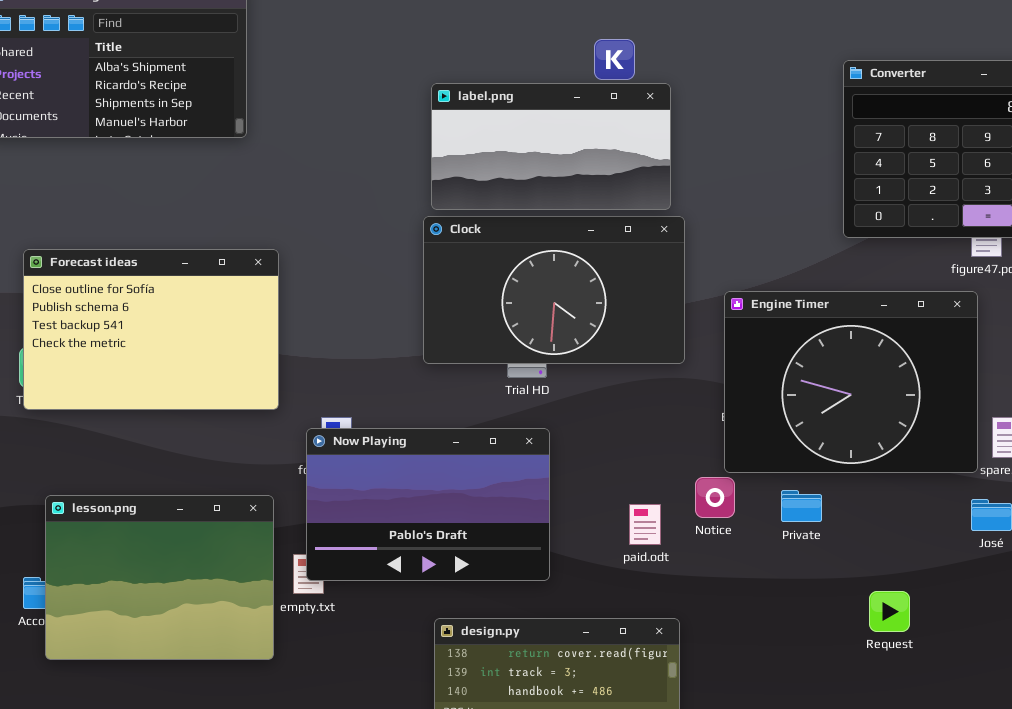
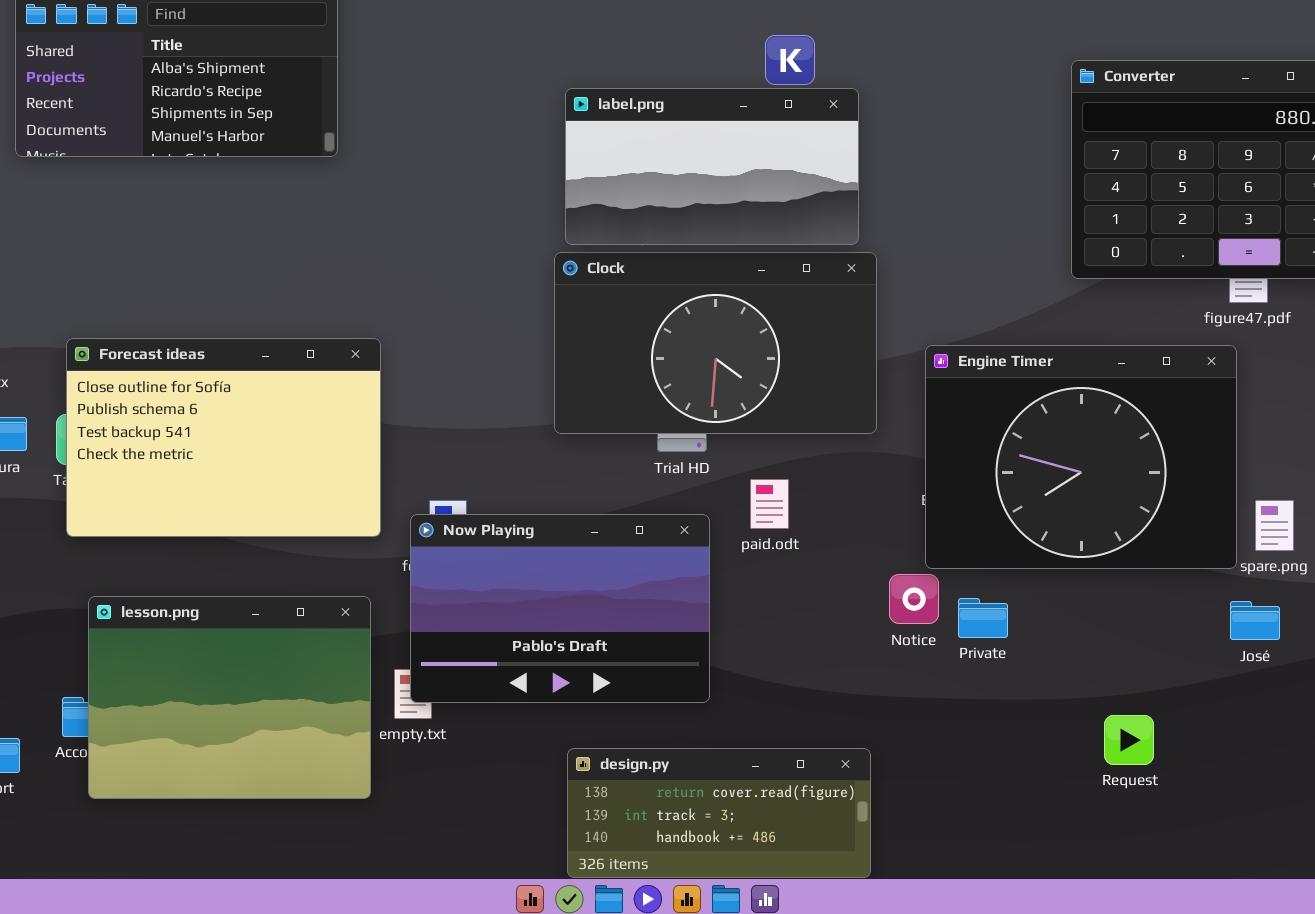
Forecast ideas: [23,249,279,410] -> [66,338,381,537], moved
Private: [781,490,822,522] -> [958,598,1008,638], moved
paid.odt: [629,504,661,545] -> [750,479,789,529], moved

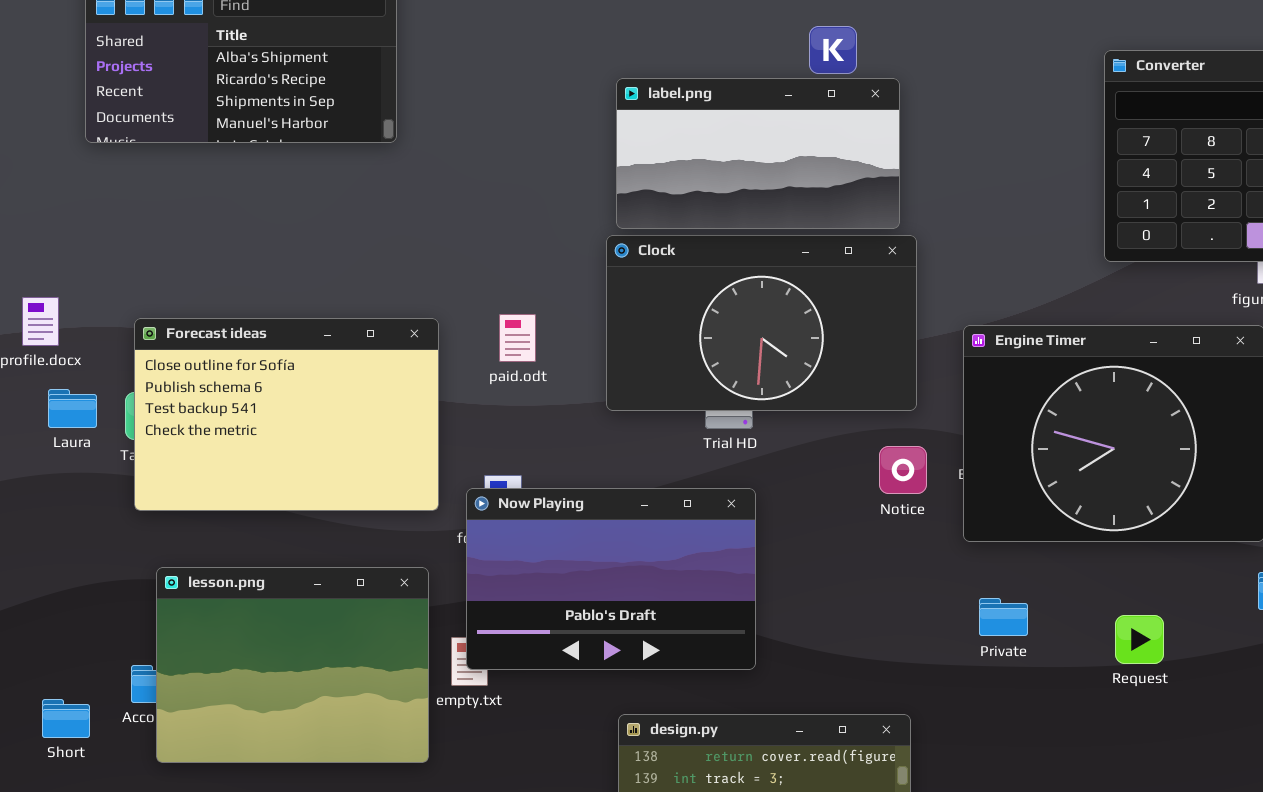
paid.odt: [750,479,789,529] -> [499,314,536,362], moved
Notice: [889,574,939,624] -> [879,446,927,494], moved
Private: [958,598,1008,638] -> [979,598,1028,636], moved
Request: [1104,715,1154,765] -> [1115,615,1164,664], moved

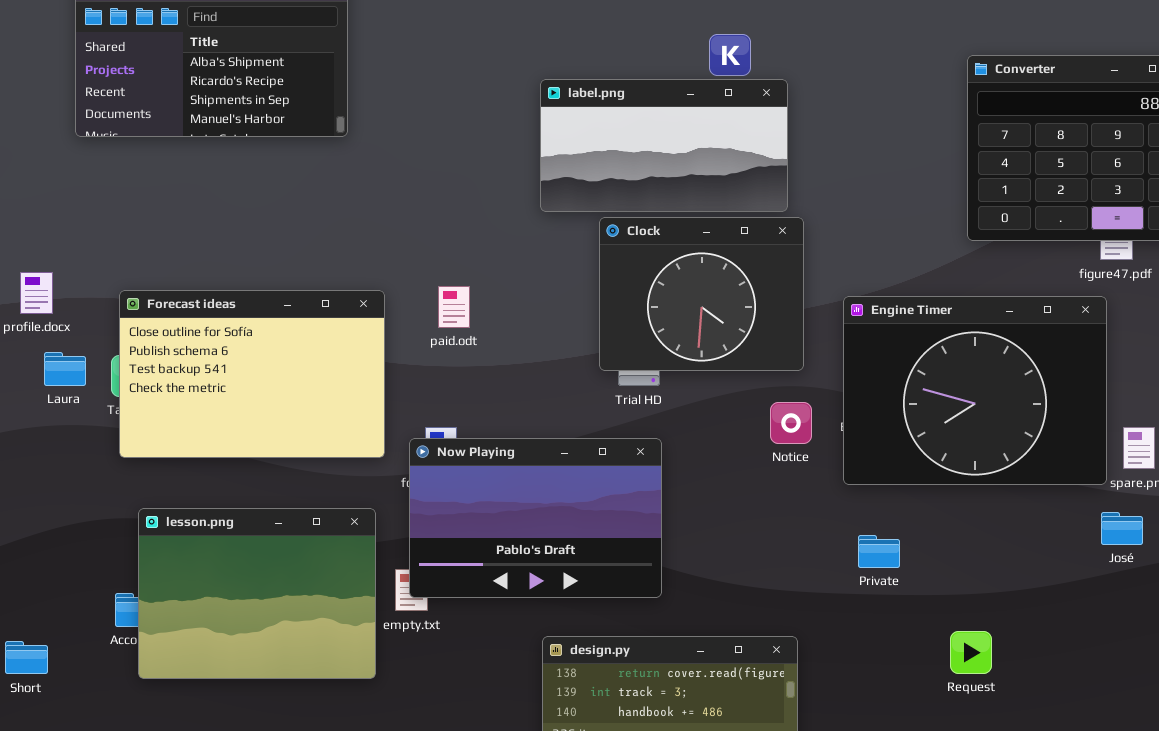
Clock: [606,235,917,411] -> [599,217,804,371], resized
Request: [1115,615,1164,664] -> [950,631,992,674], moved
Short: [42,699,90,738] -> [5,641,48,674], moved

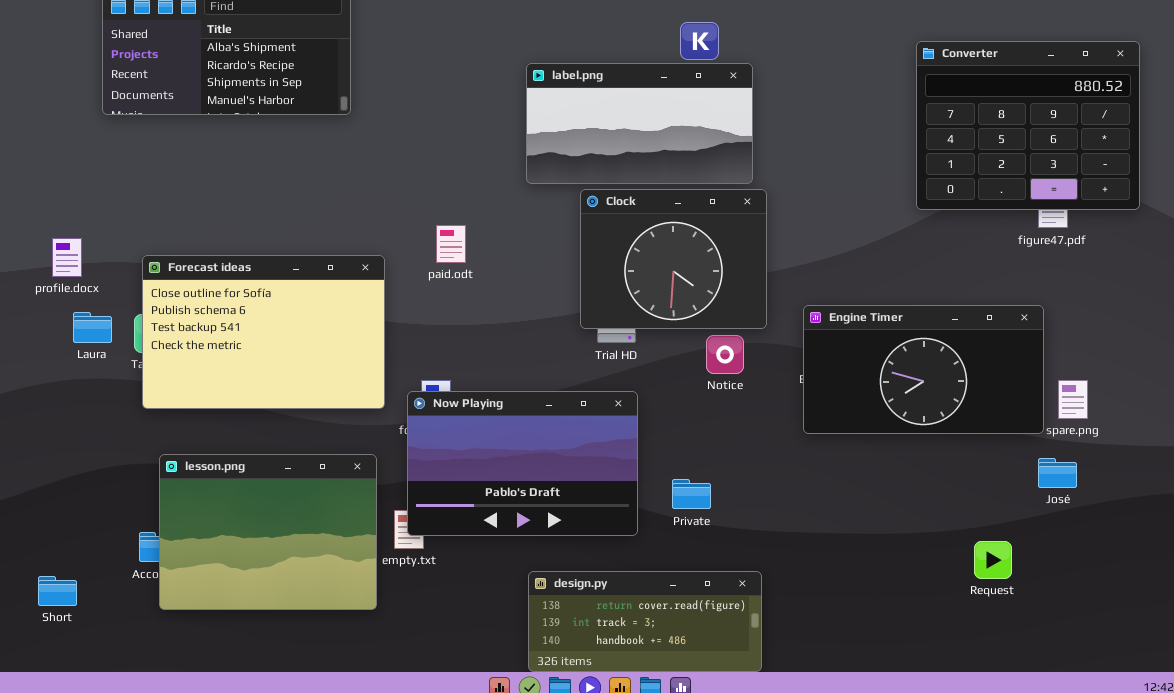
paid.odt: [438,286,470,328] -> [436,225,466,263], moved
Engine Timer: [843,296,1107,485] -> [803,305,1044,434], resized
Notice: [770,402,812,444] -> [706,335,744,374], moved
Private: [858,535,900,568] -> [672,479,711,509], moved
Request: [950,631,992,674] -> [974,541,1012,579], moved

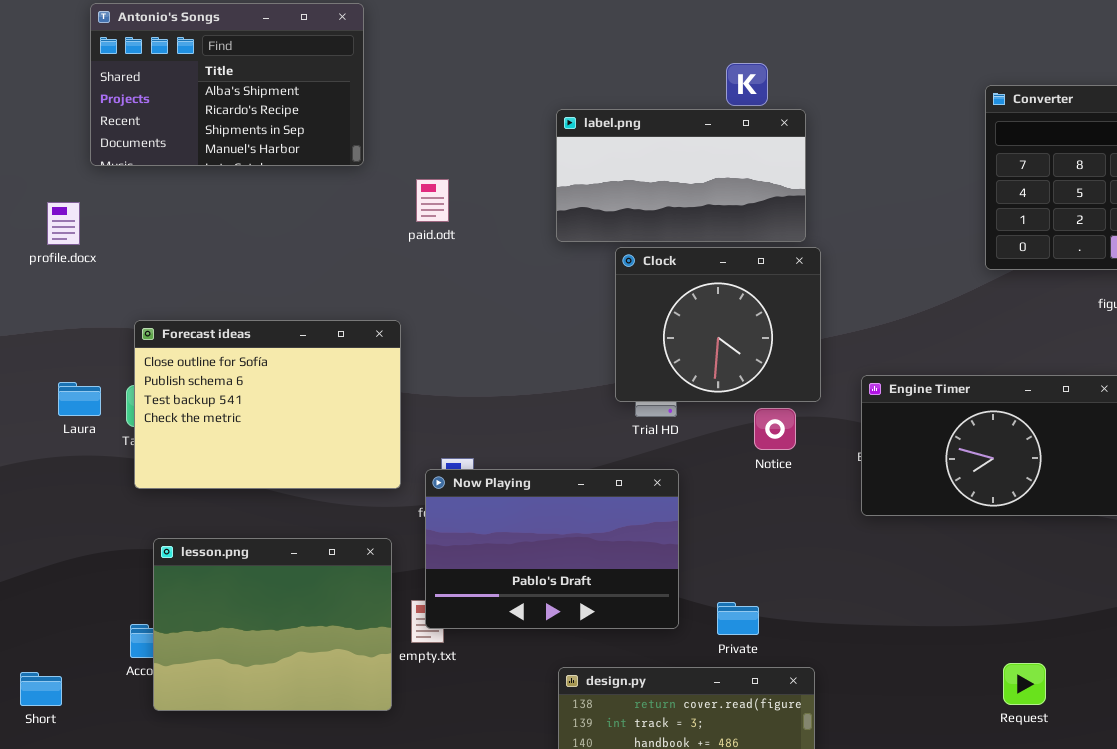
paid.odt: [436,225,466,263] -> [416,179,449,222], moved
profile.docx: [52,238,82,277] -> [47,202,80,245], moved
Private: [672,479,711,509] -> [717,602,759,635], moved
Request: [974,541,1012,579] -> [1003,663,1046,705], moved

